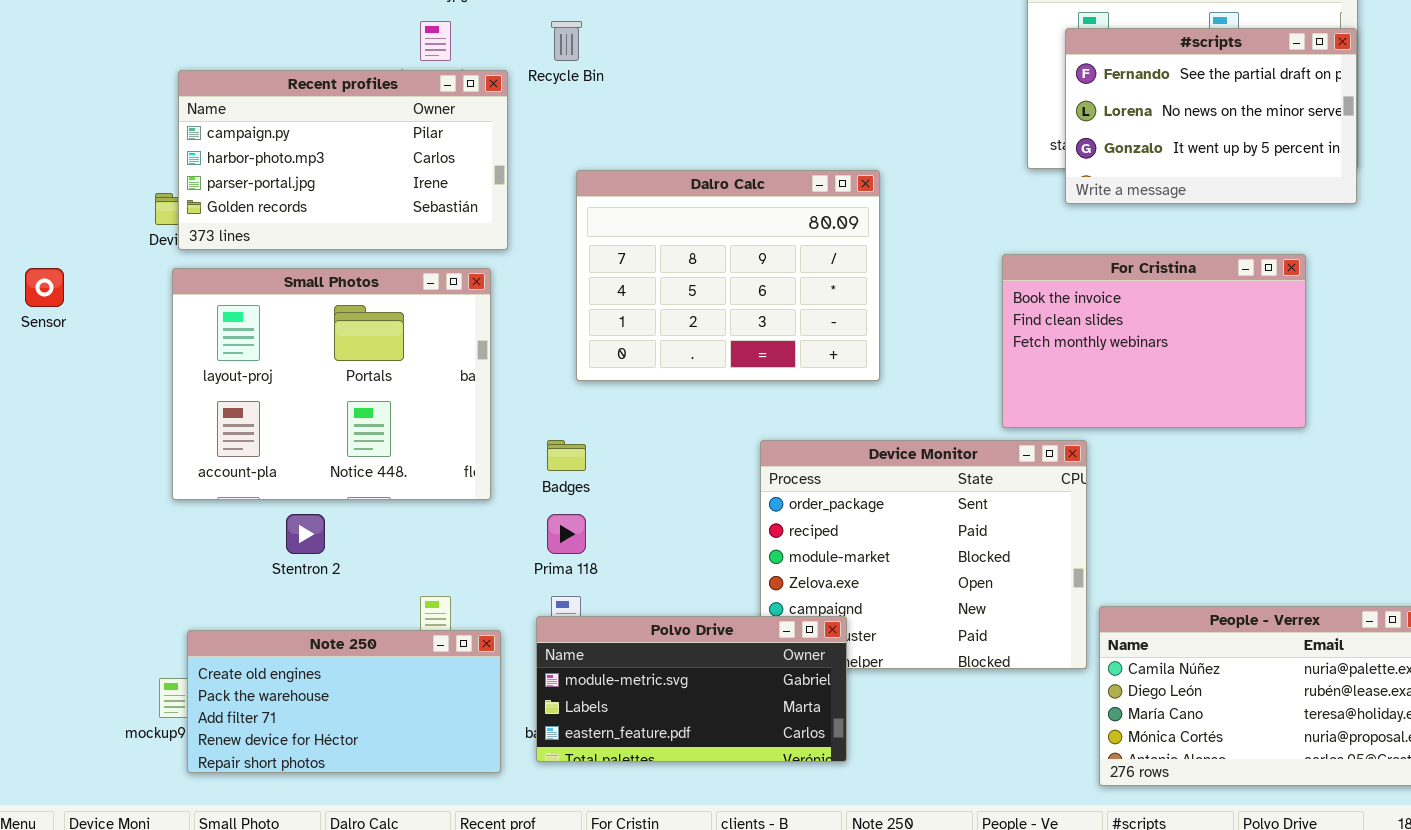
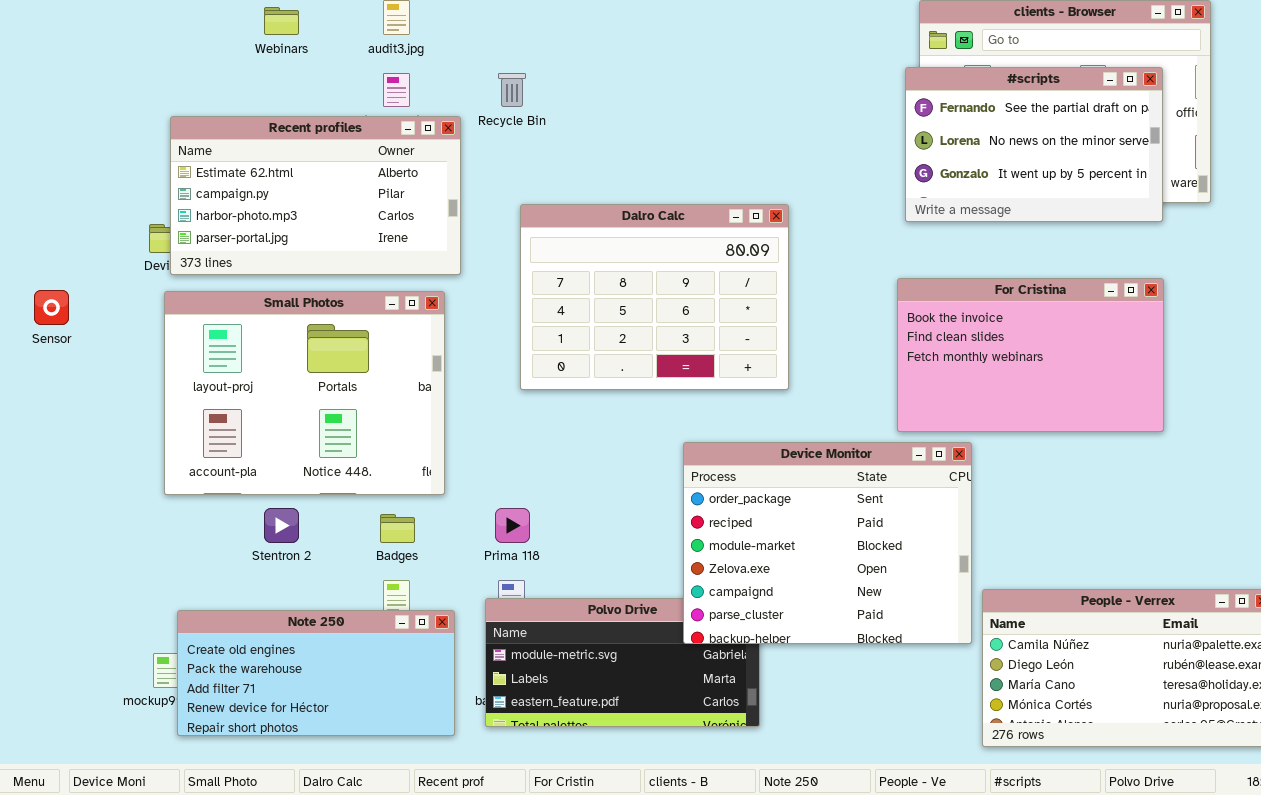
#scripts: [1065,28,1357,204] -> [905,67,1163,222], moved
Recent profiles: [178,70,508,250] -> [170,116,461,275], scrolled up 1 row
Badges: [547,440,586,471] -> [380,514,415,543], moved
Device Monitor: [760,440,1087,669] -> [683,442,972,644], raised

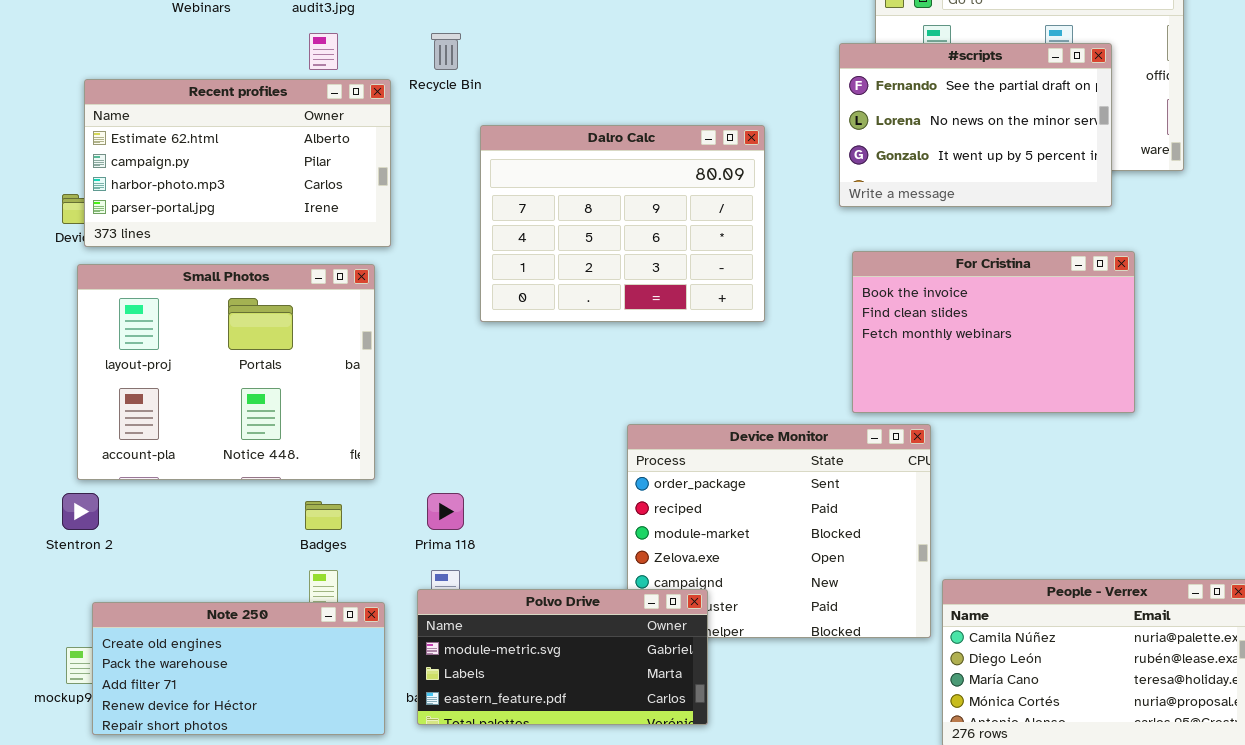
#scripts: [905,67,1163,222] -> [839,43,1112,207], moved
Dalro Calc: [520,204,789,390] -> [480,125,765,322], moved
Stentron 2: [264,508,299,543] -> [62,493,99,530], moved
Polvo Drive: [485,598,760,727] -> [417,589,708,725], raised

